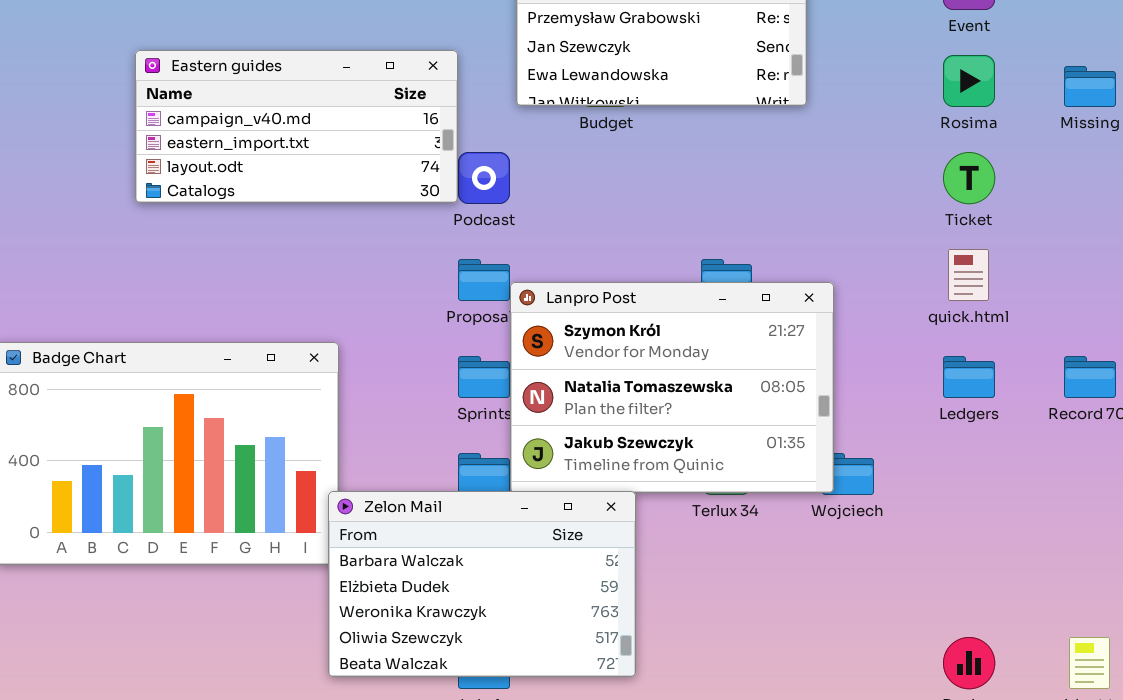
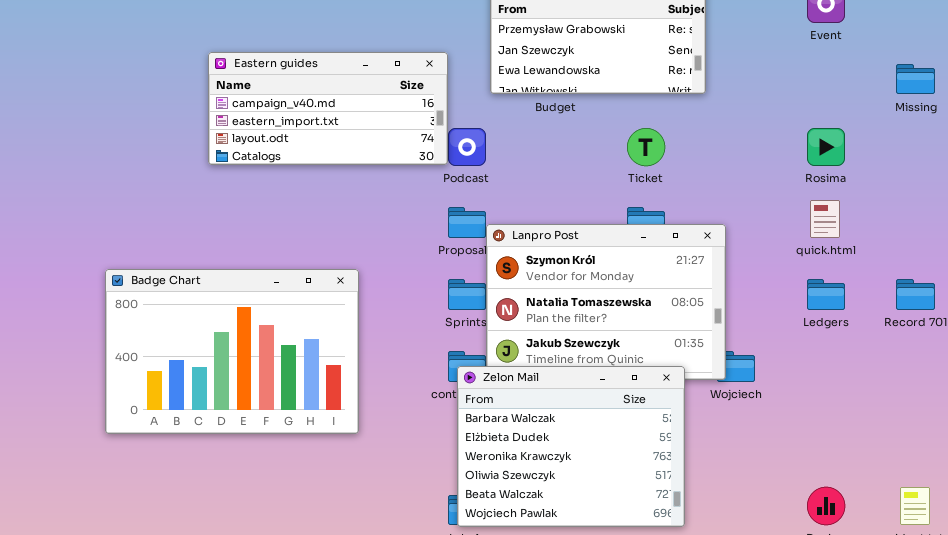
Rosima: [943,55,995,107] -> [807,128,845,166], moved
Ticket: [943,152,995,204] -> [627,128,665,166], moved
Zelon Mail: [328,491,636,677] -> [457,366,685,527], moved, resized

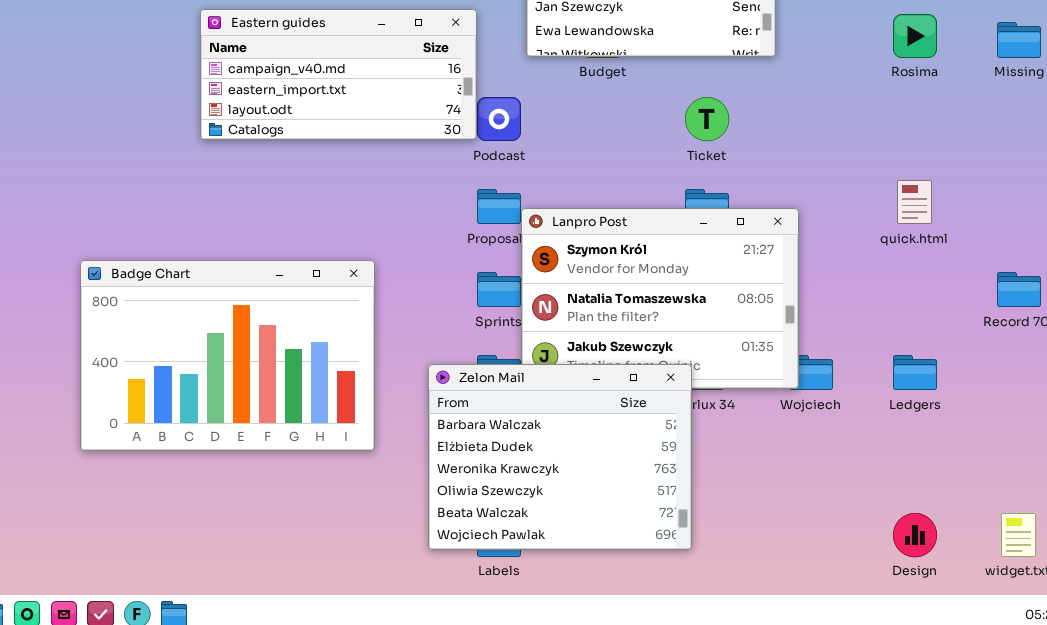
Rosima: [807,128,845,166] -> [893,14,937,58], moved
Ledgers: [807,279,845,310] -> [893,355,937,390], moved
Zelon Mail: [457,366,685,527] -> [428,364,692,550], moved

